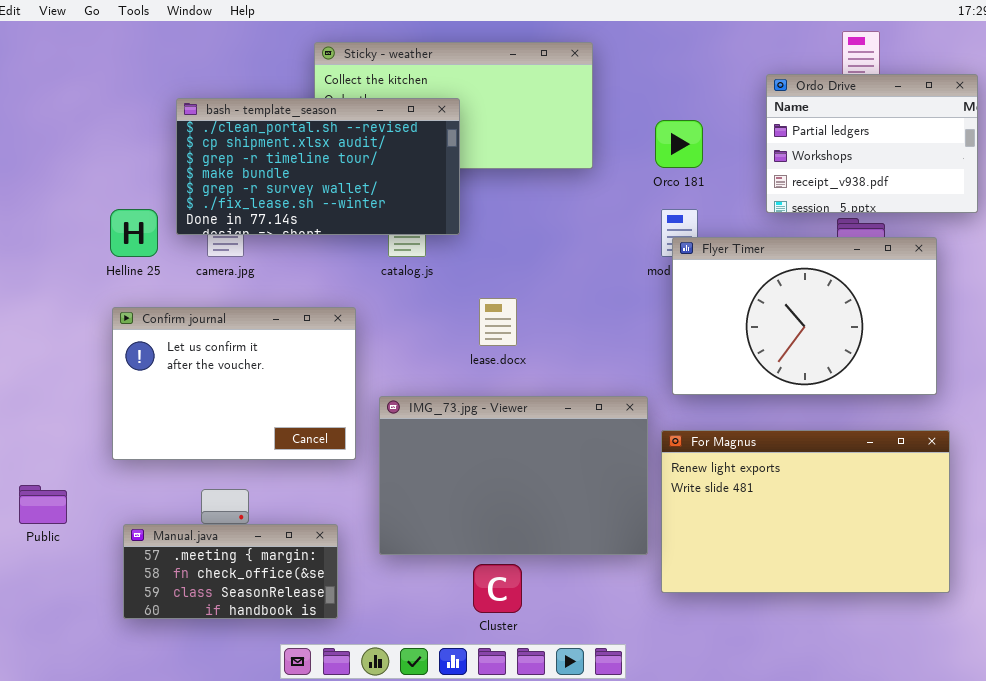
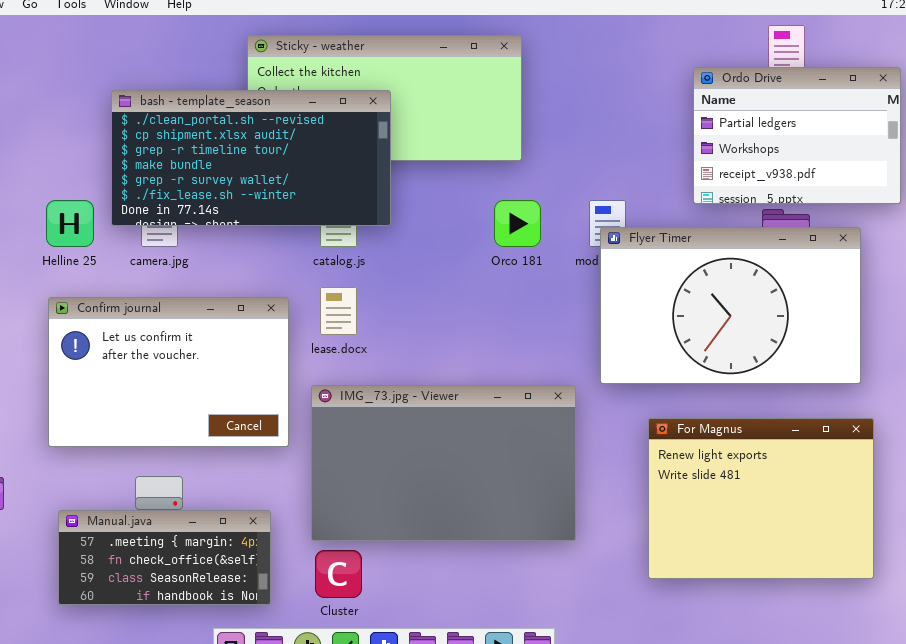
Orco 181: [655,120,703,168] -> [494,200,541,247], moved
lease.docx: [479,298,517,346] -> [320,287,357,335], moved
For Magnus: [661,430,950,593] -> [648,418,874,579], resized
Cluster: [473,564,522,613] -> [315,550,362,598], moved

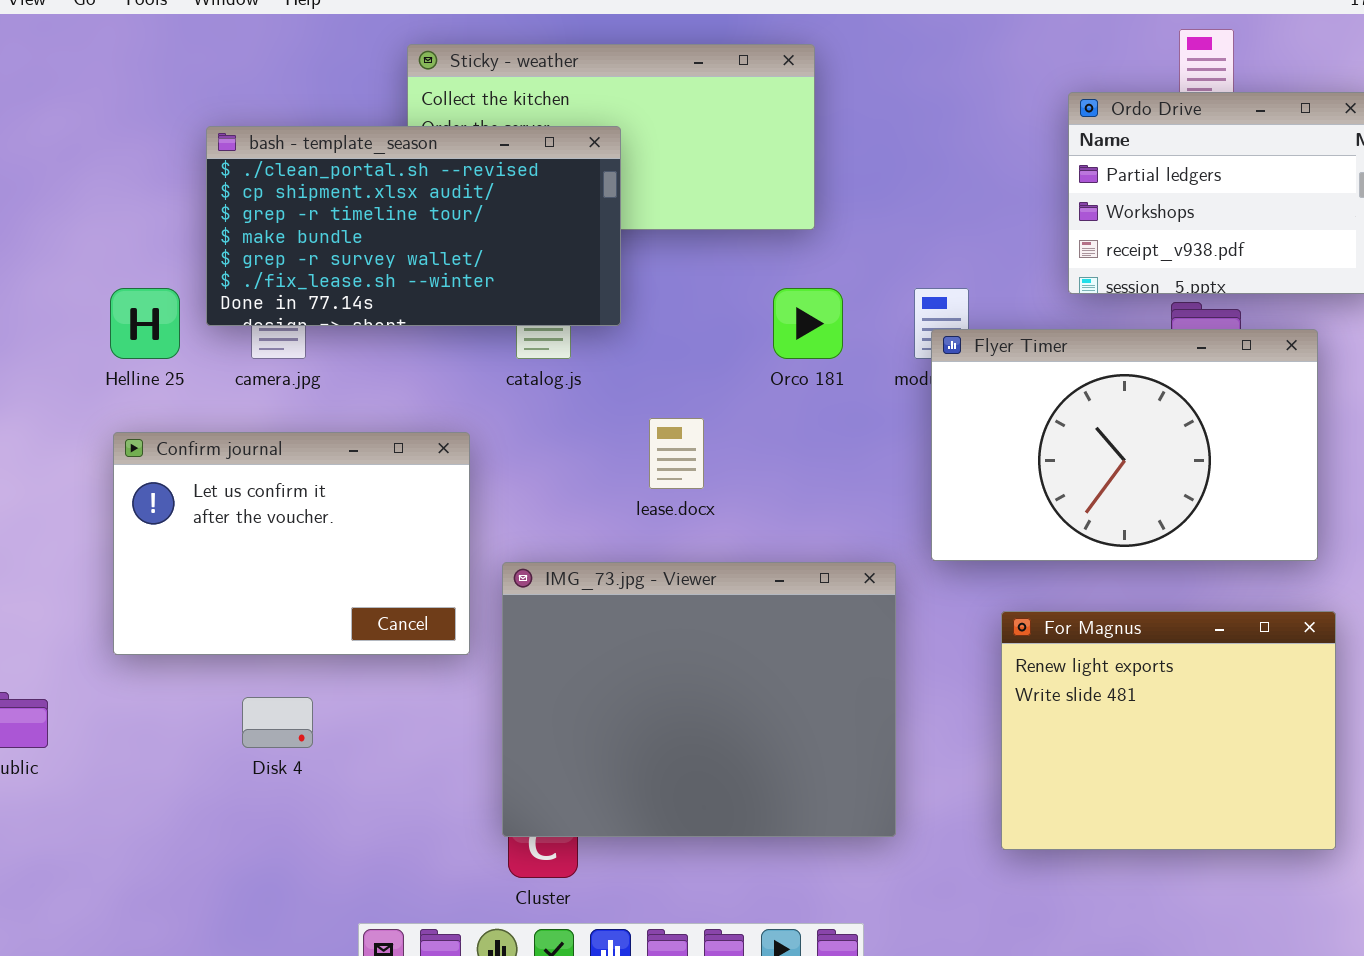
lease.docx: [320,287,357,335] -> [649,418,704,489], moved
IMG_73.jpg - Viewer: [311,385,576,541] -> [502,562,896,837], resized
Manual.java: [58,510,271,605] -> none, closed

